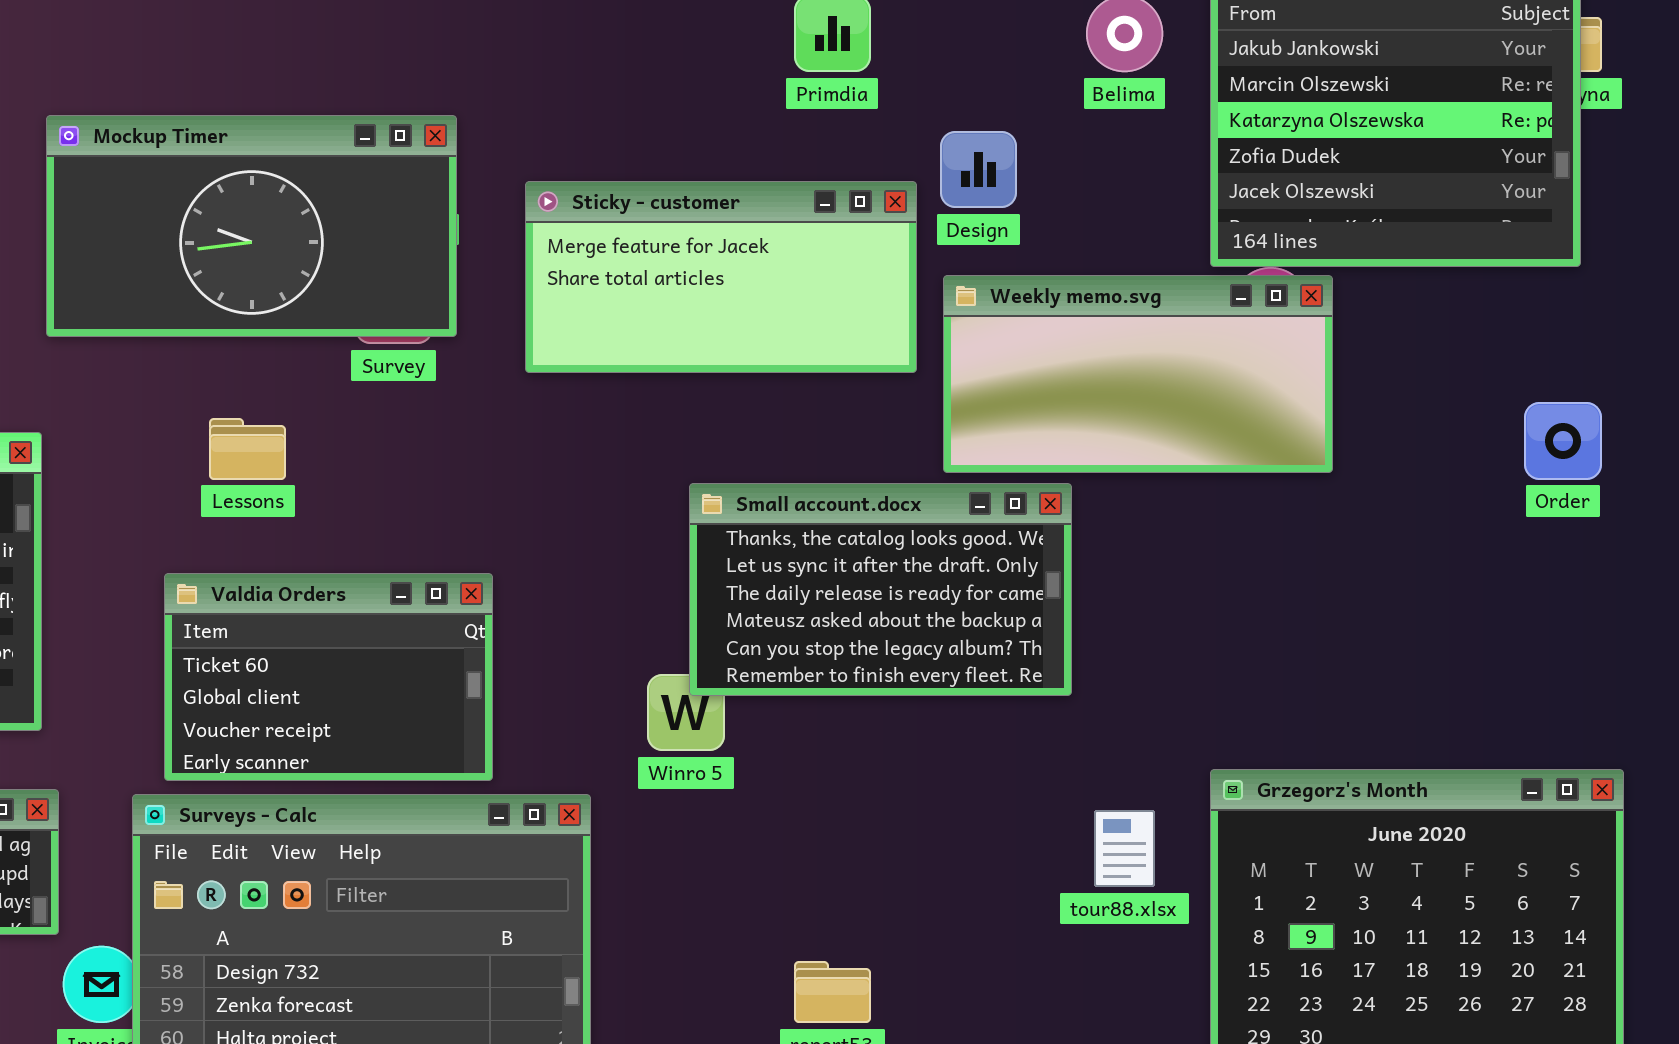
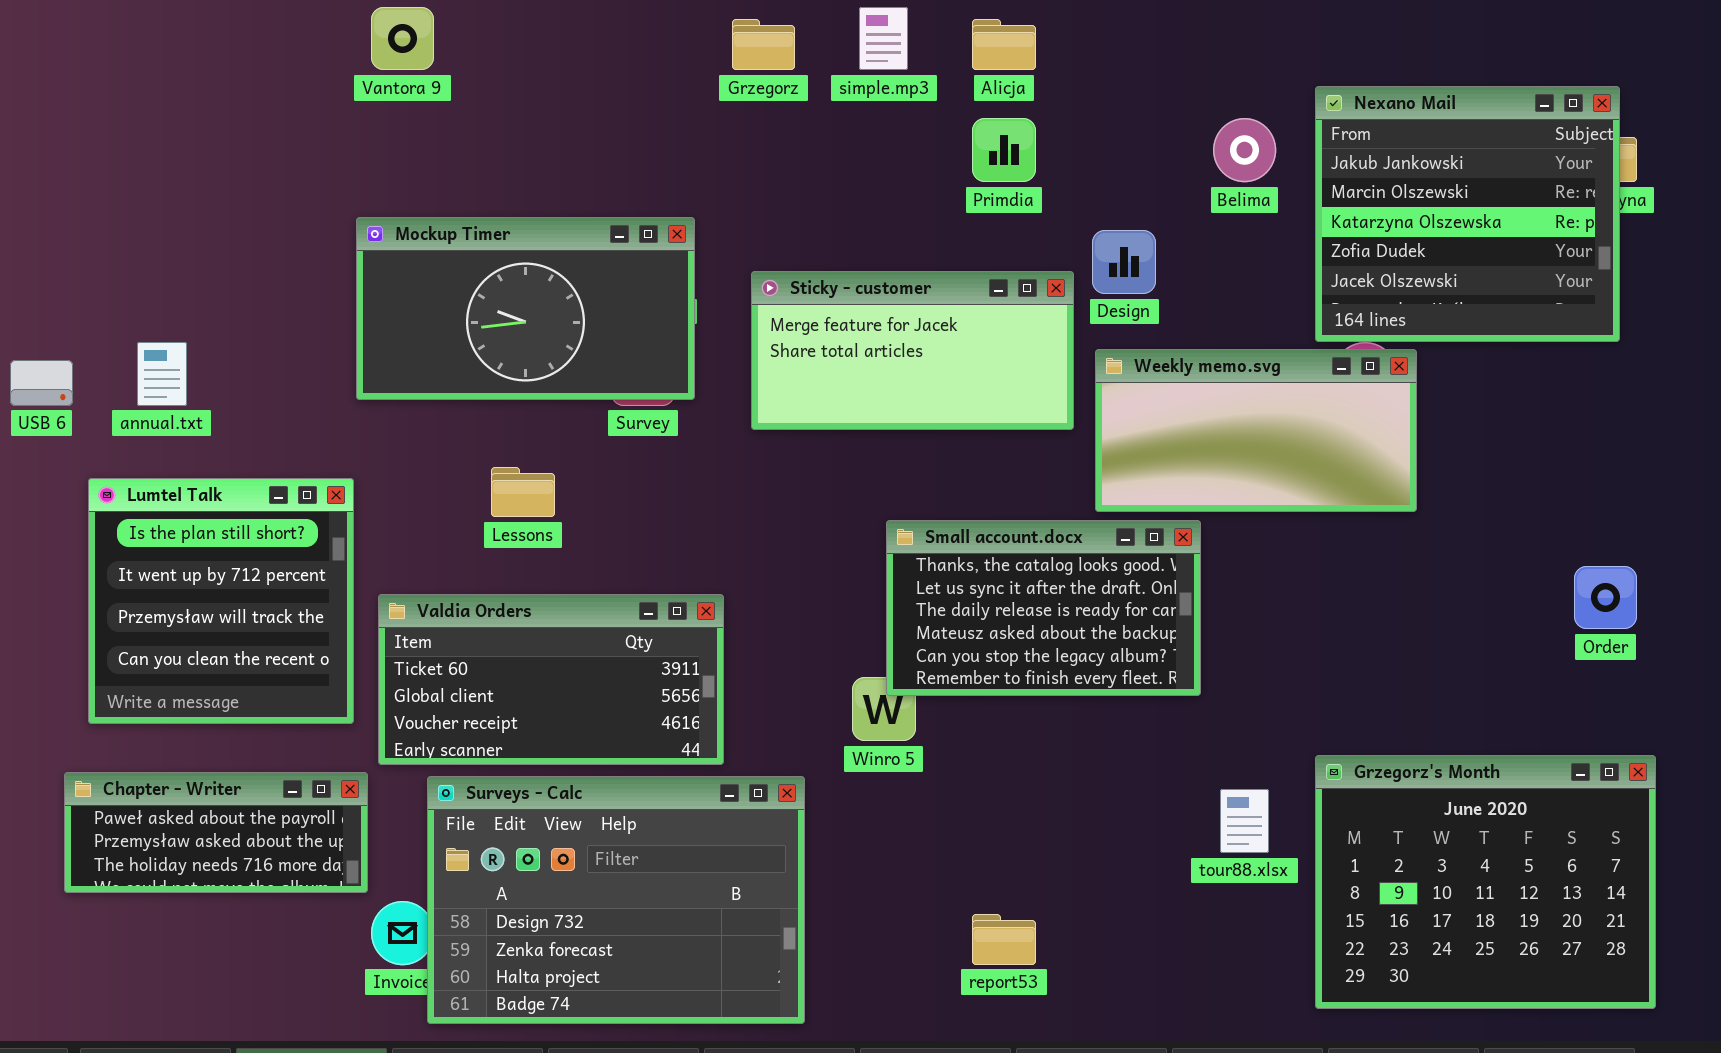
Order: [1524,402,1602,480] -> [1574,566,1637,629], moved
Valdia Orders: [164,573,493,781] -> [378,594,724,765], resized

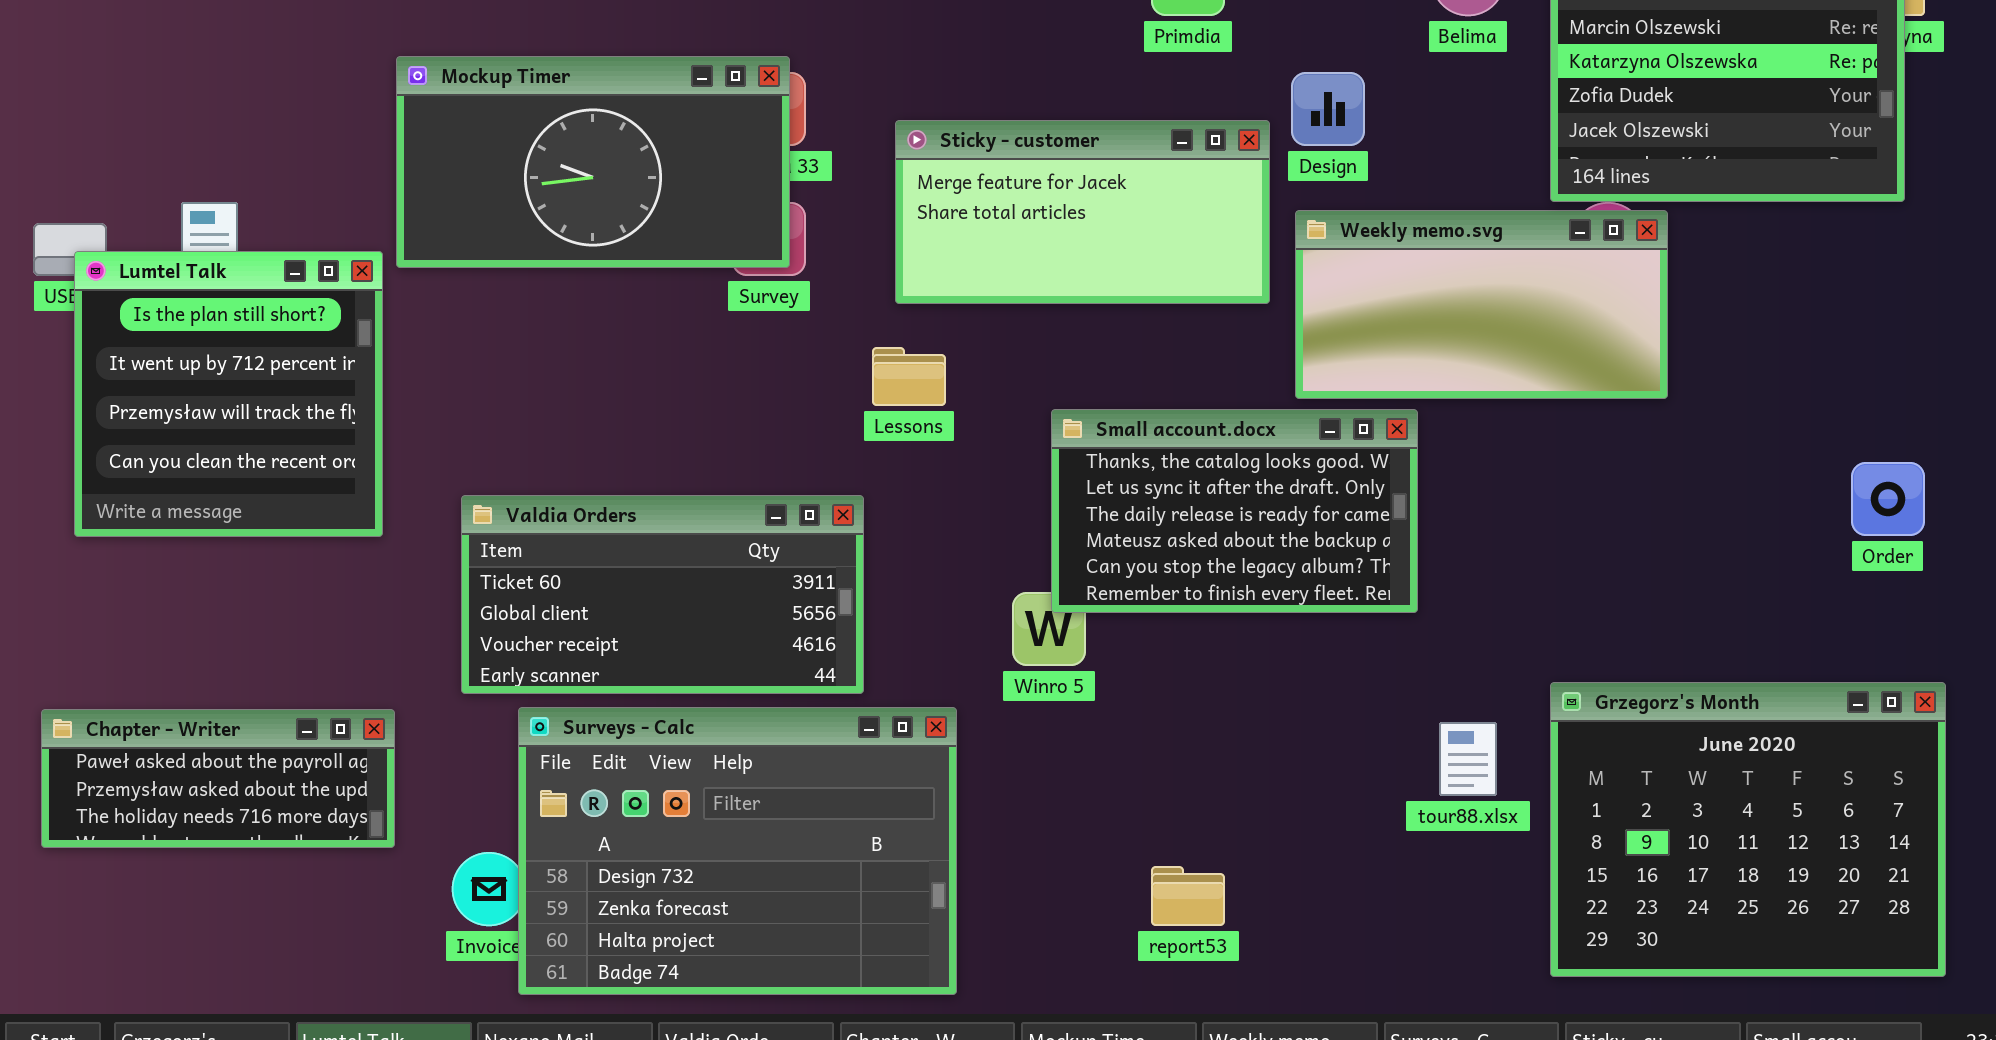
Mockup Timer: [356,217,695,400] -> [396,56,790,268], moved
Lessons: [491,467,555,517] -> [872,347,946,406], moved
Lumtel Talk: [88,478,354,724] -> [74,251,383,537], moved
Chapter - Writer: [64,772,368,893] -> [41,709,395,848], moved

